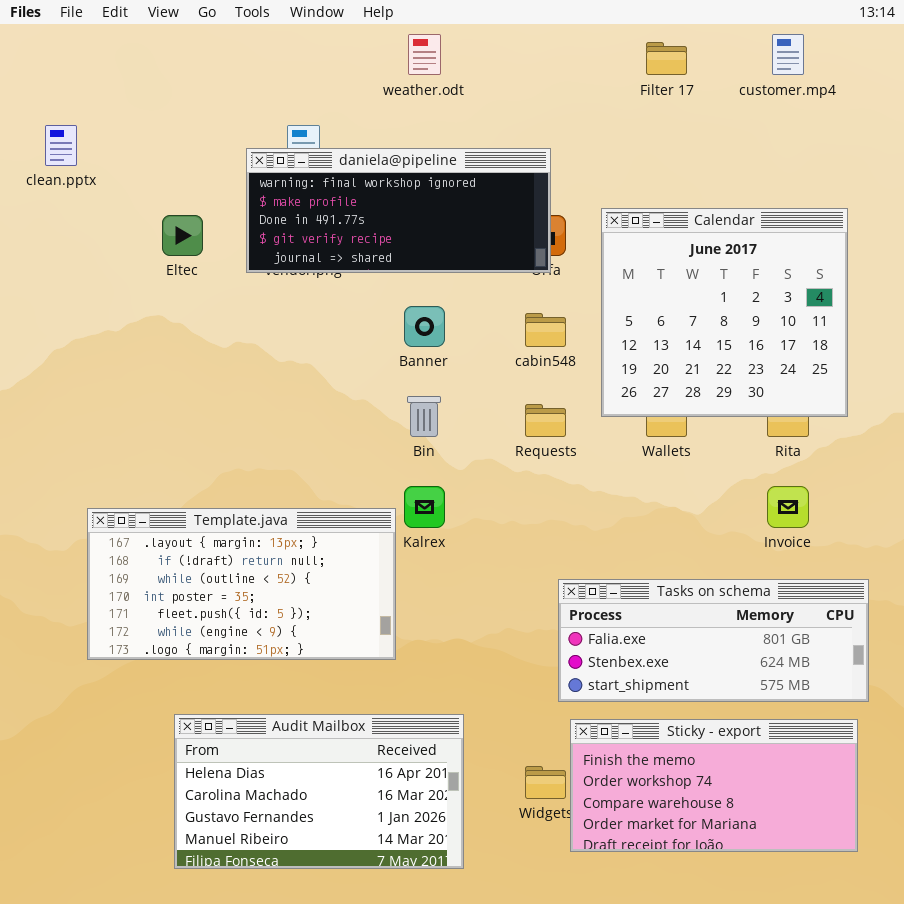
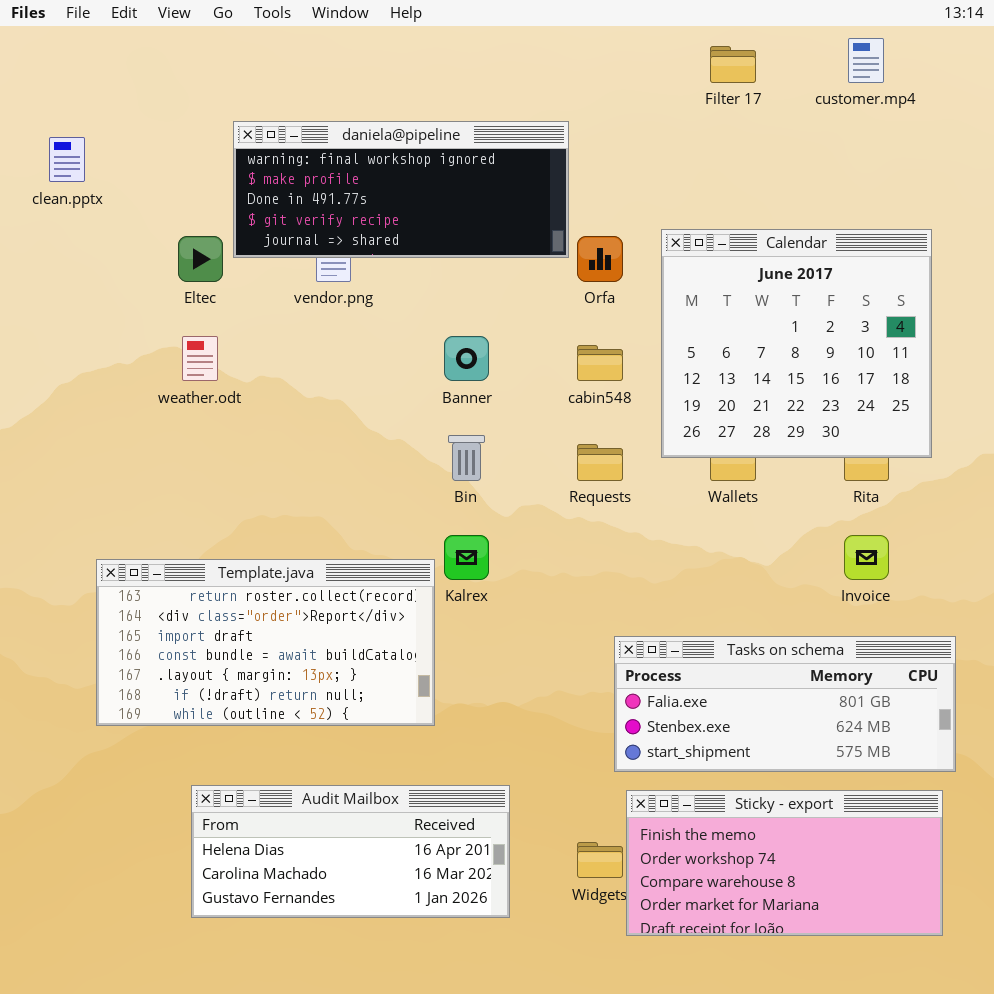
weather.odt: [408,34,441,75] -> [182,336,218,381], moved
daniela@pipeline: [246,148,551,273] -> [233,121,569,258], moved
Template.java: [87,508,396,660] -> [96,559,435,726], scrolled up 4 rows
Audit Mailbox: [174,714,464,869] -> [191,785,510,918], resized

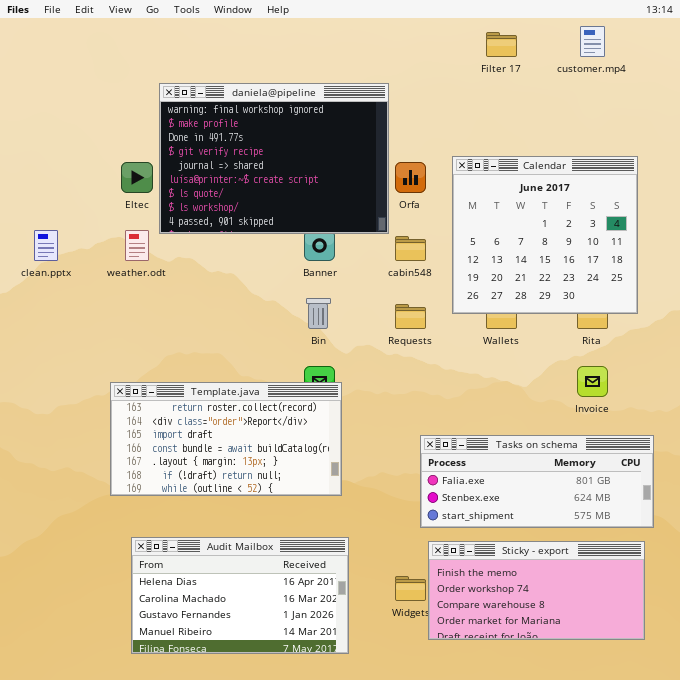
daniela@pipeline: [233,121,569,258] -> [159,83,389,234], resized
clean.pptx: [49,137,85,182] -> [34,230,58,261], moved
Template.java: [96,559,435,726] -> [110,382,342,496], moved
Audit Mailbox: [191,785,510,918] -> [131,537,349,654], resized

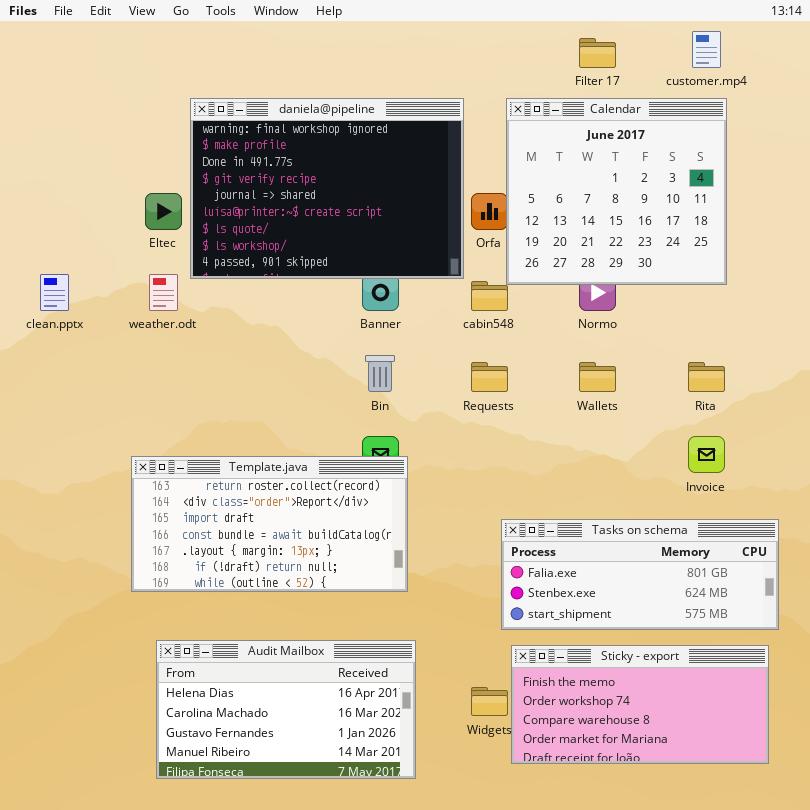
Calendar: [452,156,638,314] -> [506,98,727,285], moved

